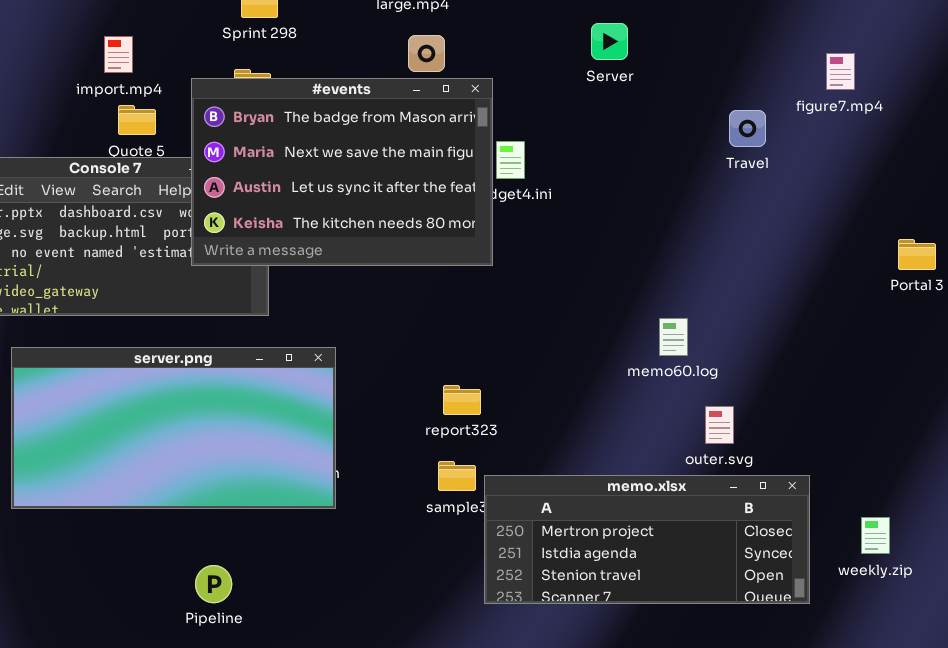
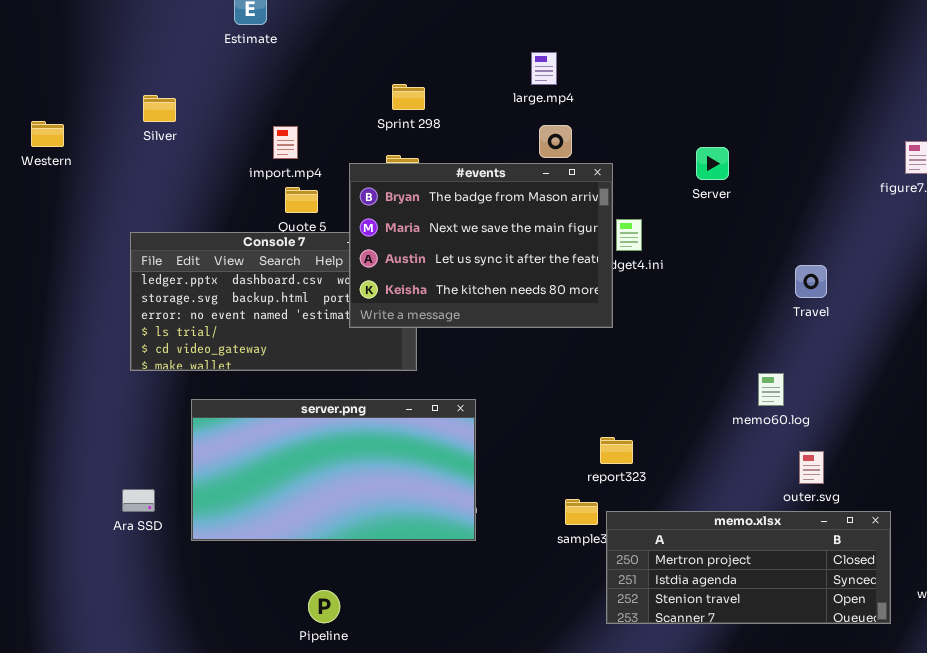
Server: [591,23,628,60] -> [696,147,729,180], moved
Travel: [729,110,766,147] -> [795,265,827,298], moved
report323: [443,385,481,415] -> [600,437,633,464], moved
Pipeline: [195,565,232,603] -> [308,590,340,623], moved

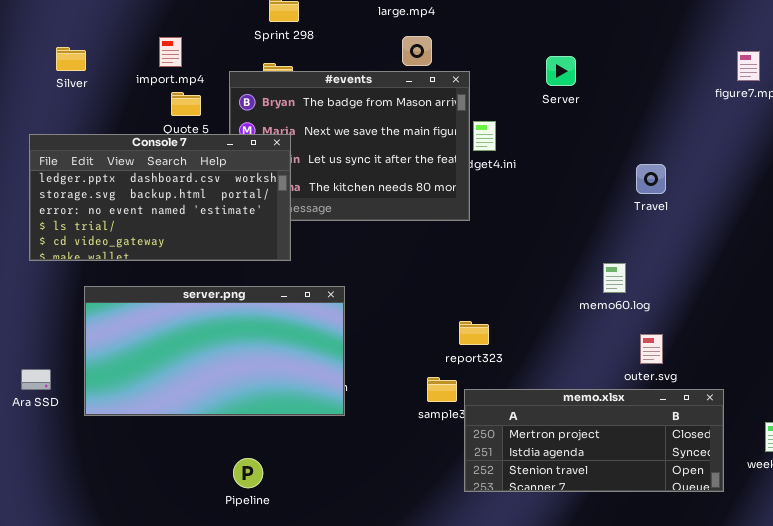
Silver: [143,95,176,122] -> [56,47,86,71], moved
Console 7: [130,232,417,371] -> [29,134,291,261], raised
Pipeline: [308,590,340,623] -> [233,458,263,488], moved

